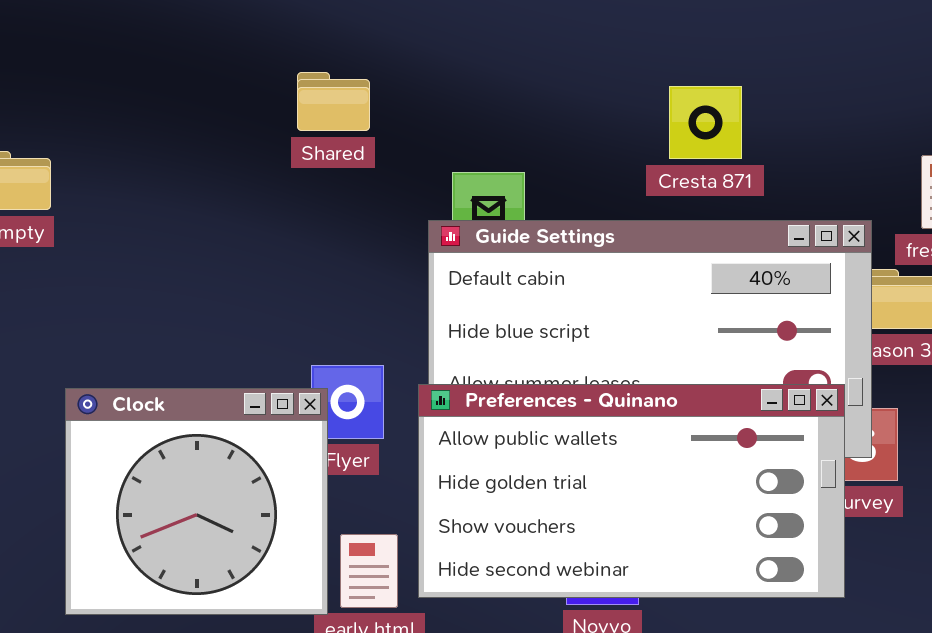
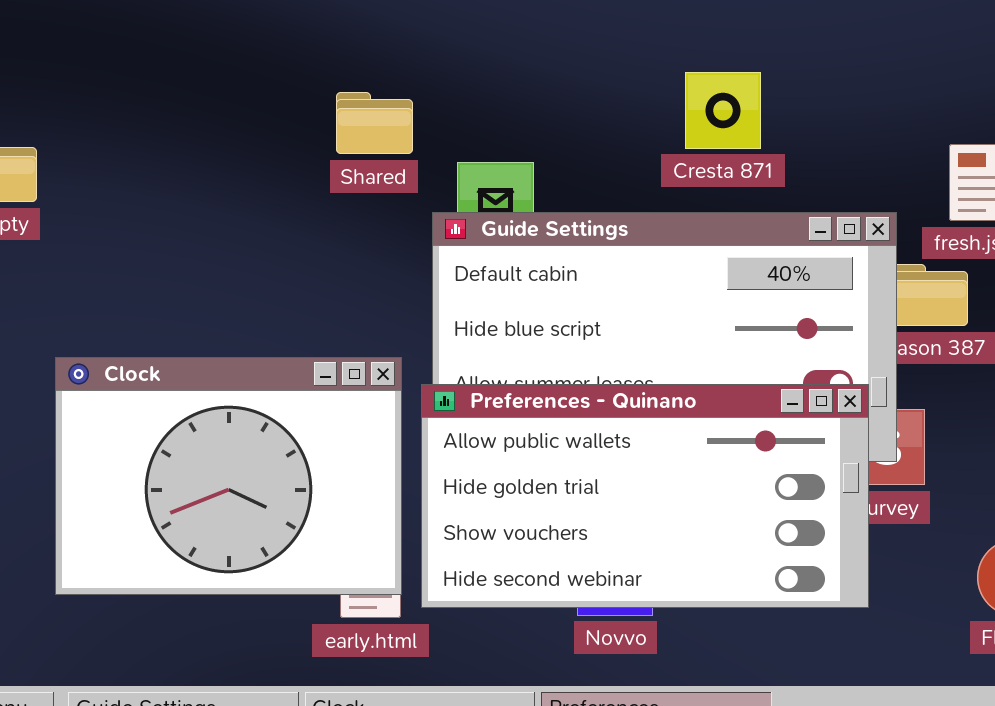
Shared: [297,72,370,131] -> [336,92,413,154], moved
Clock: [65,388,328,615] -> [55,357,402,595], moved, resized

